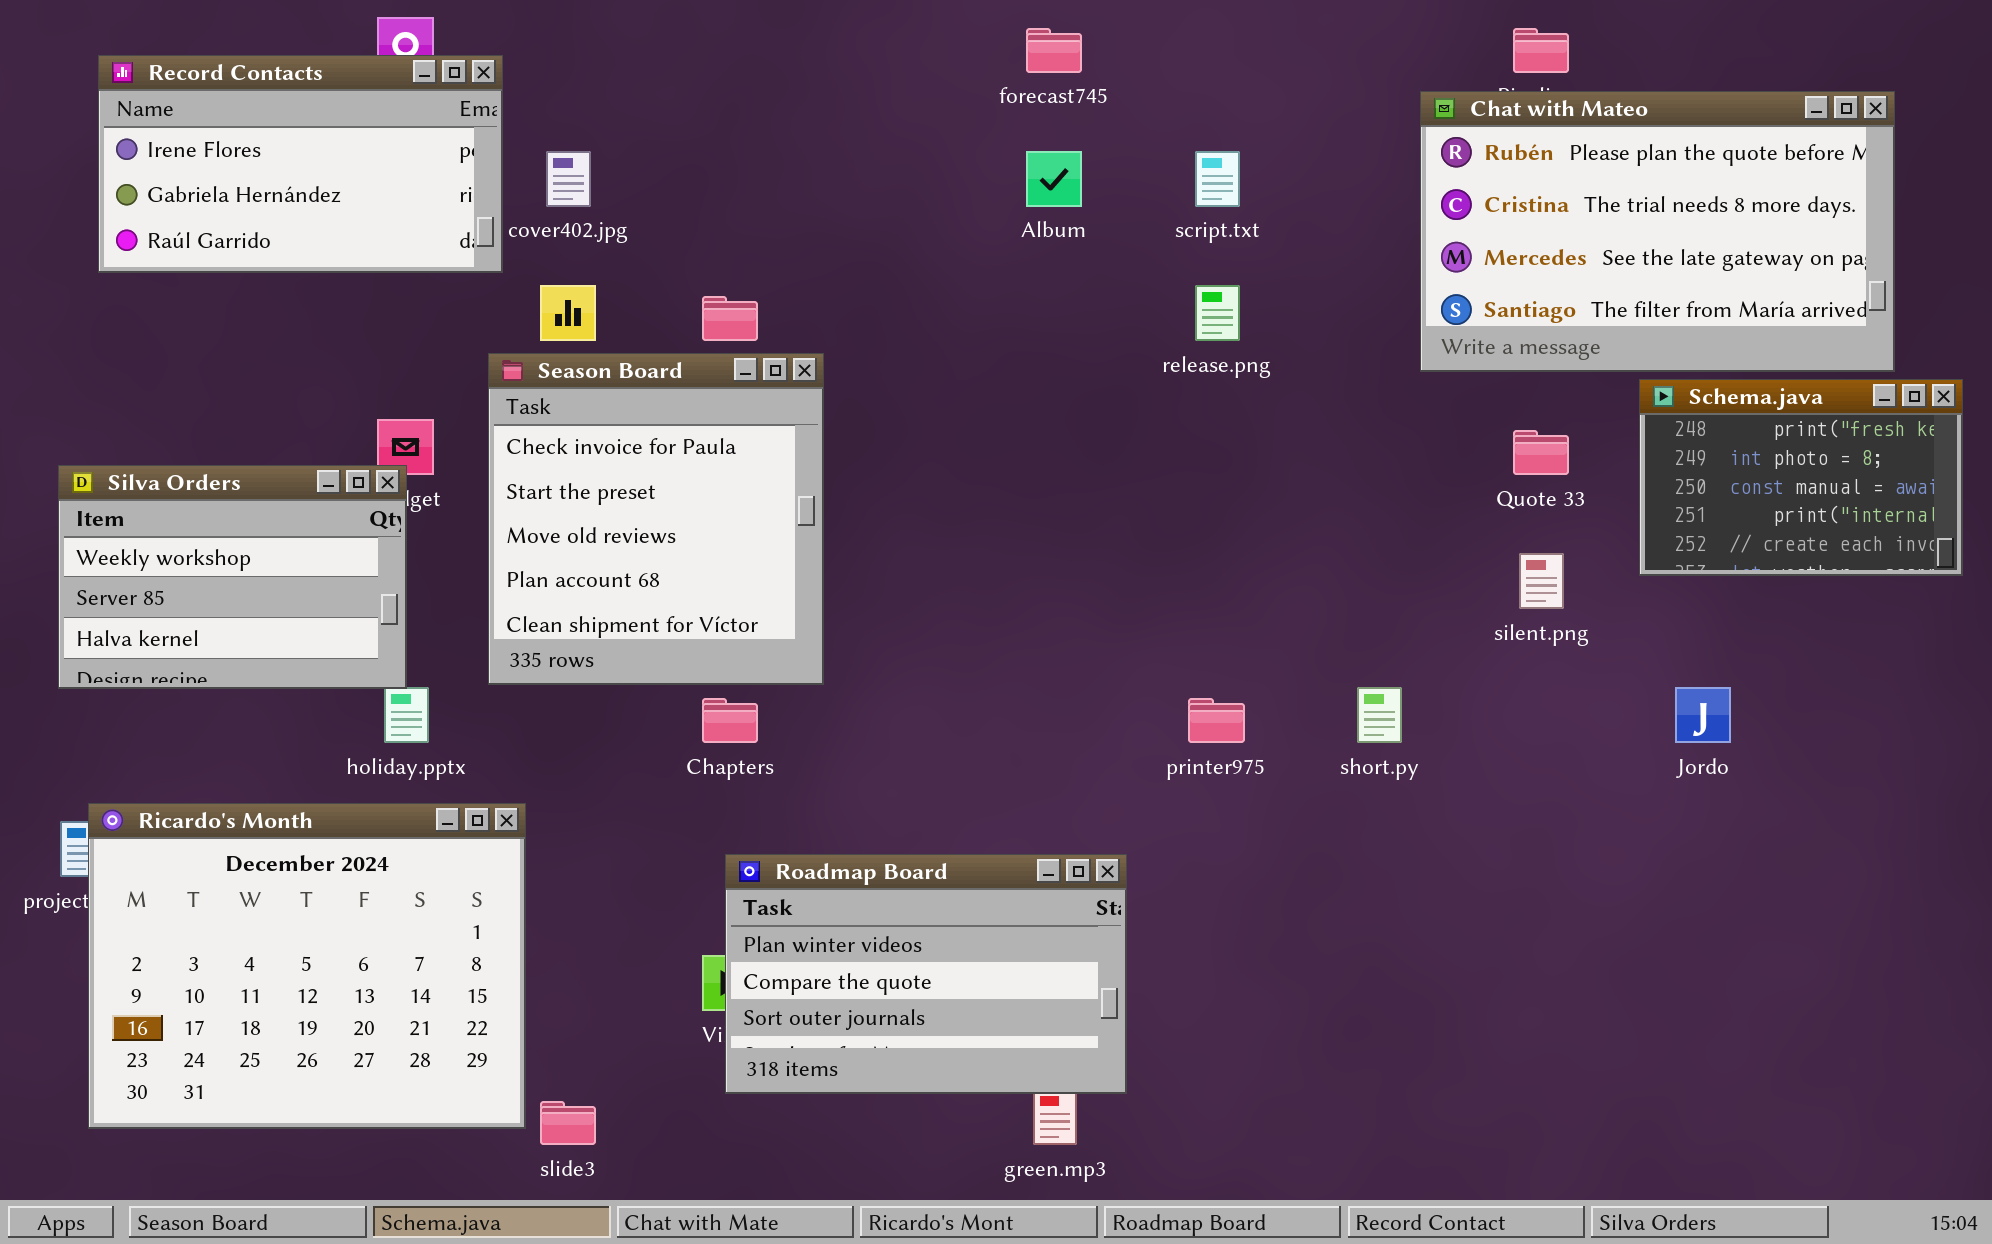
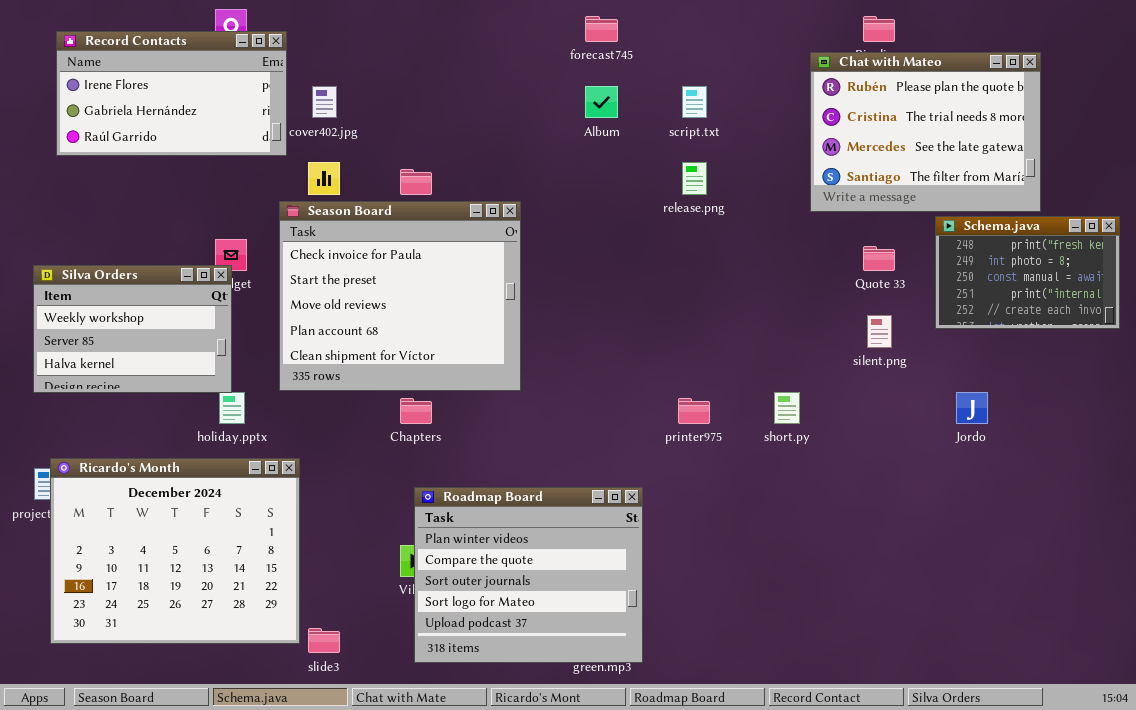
Chat with Mateo: [1420,91,1895,372] -> [810,52,1041,212], resized
Season Board: [488,353,824,685] -> [279,201,521,391], resized
Roadmap Board: [725,854,1127,1094] -> [414,487,643,663], resized

